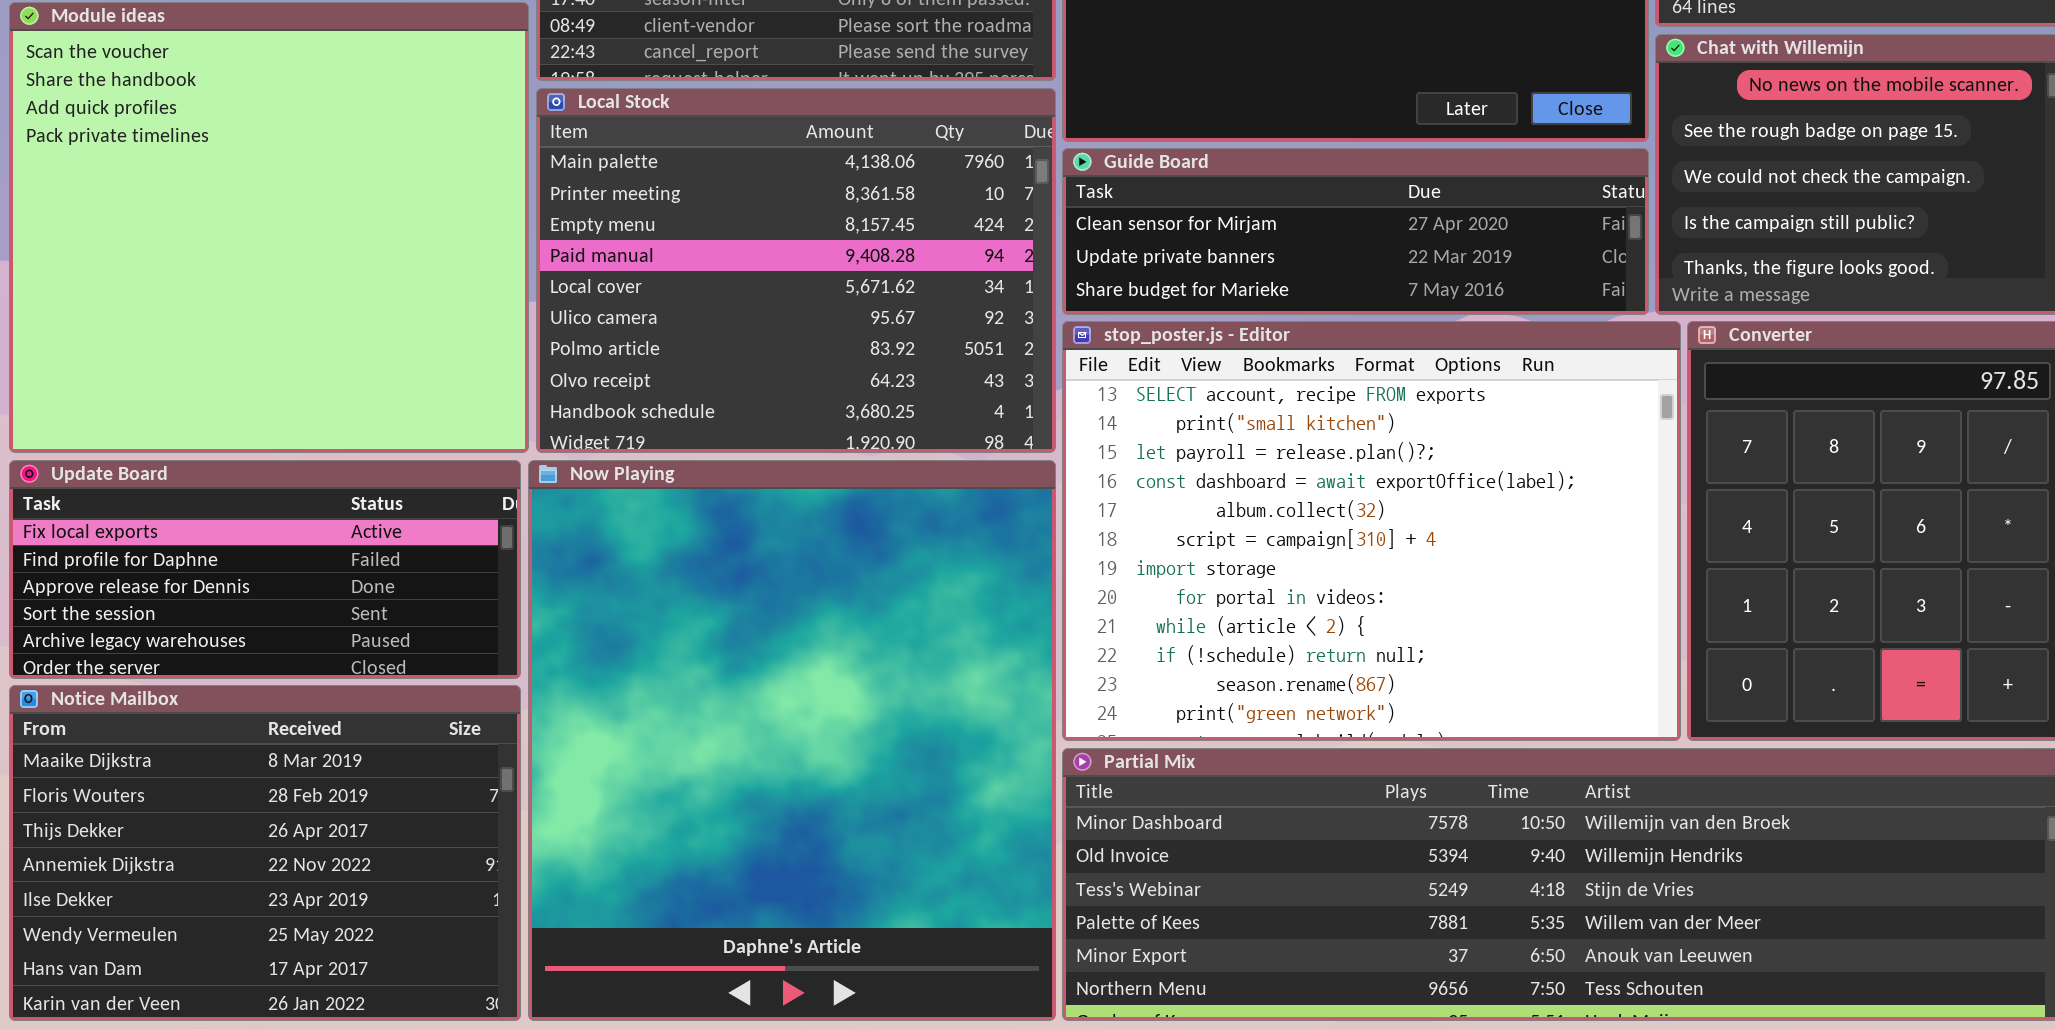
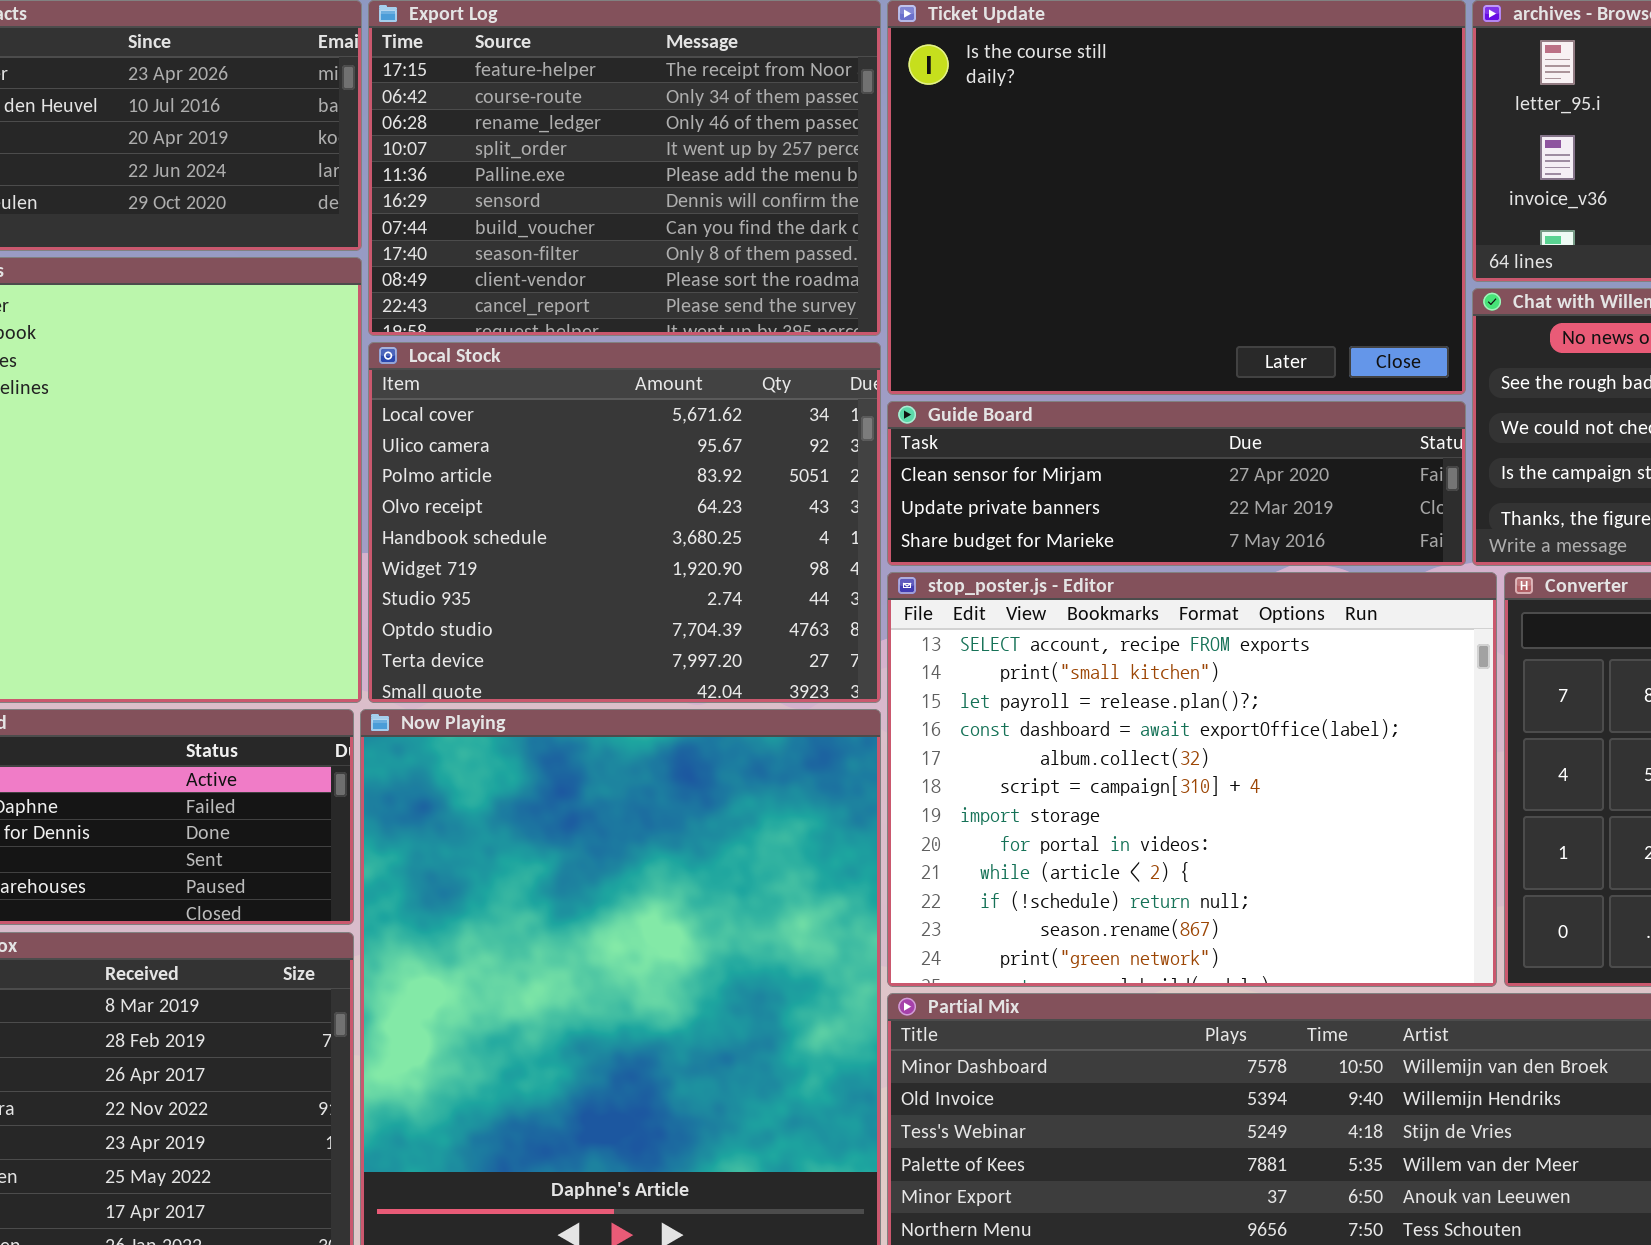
Local Stock: [536,88,1056,453] -> [368,342,881,703], scrolled down 4 rows

